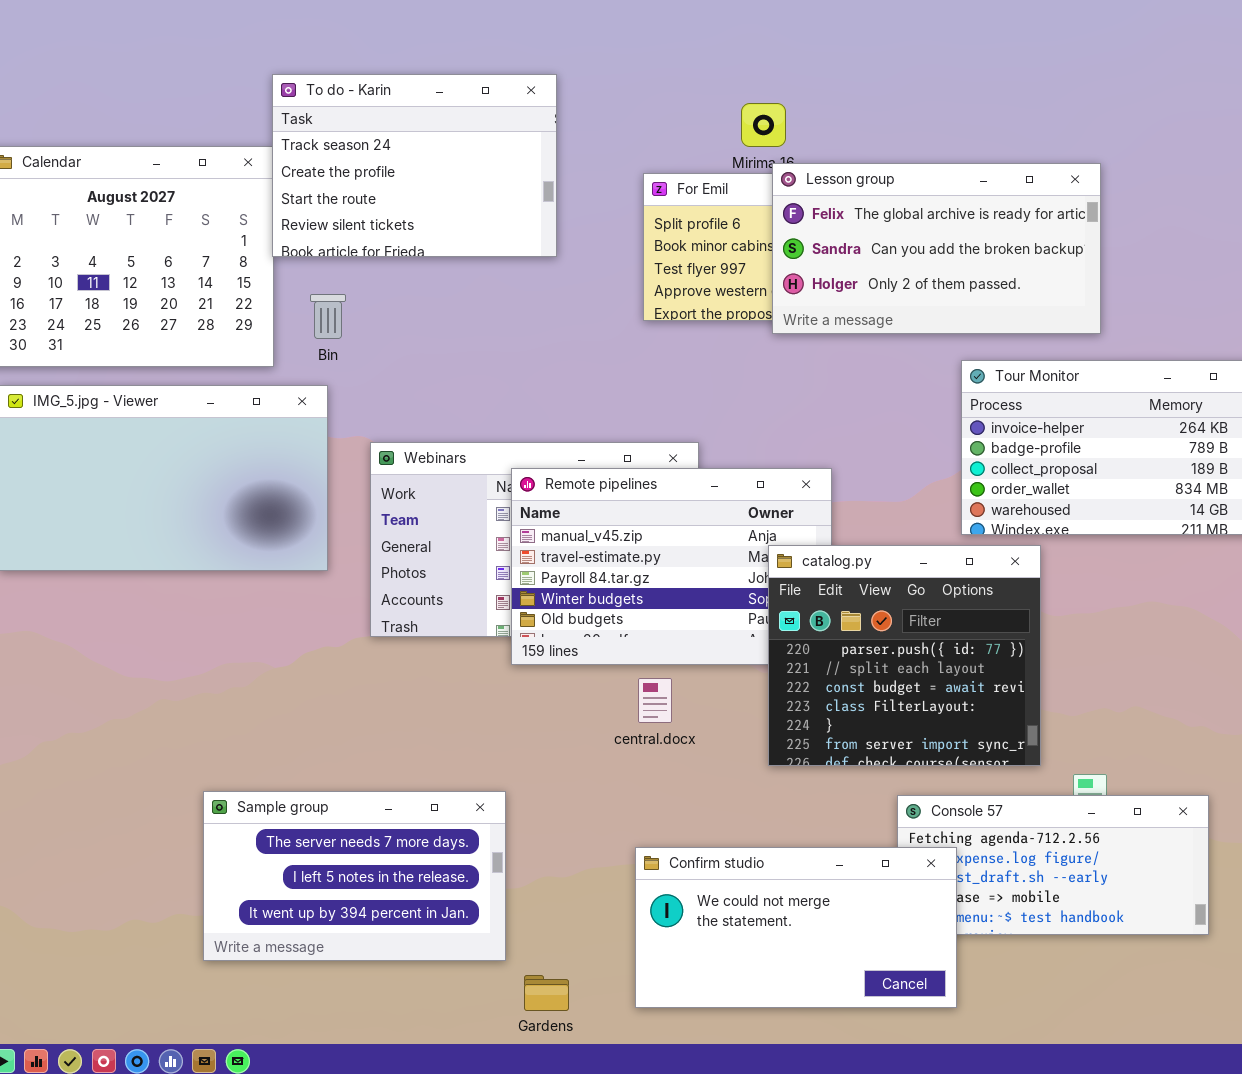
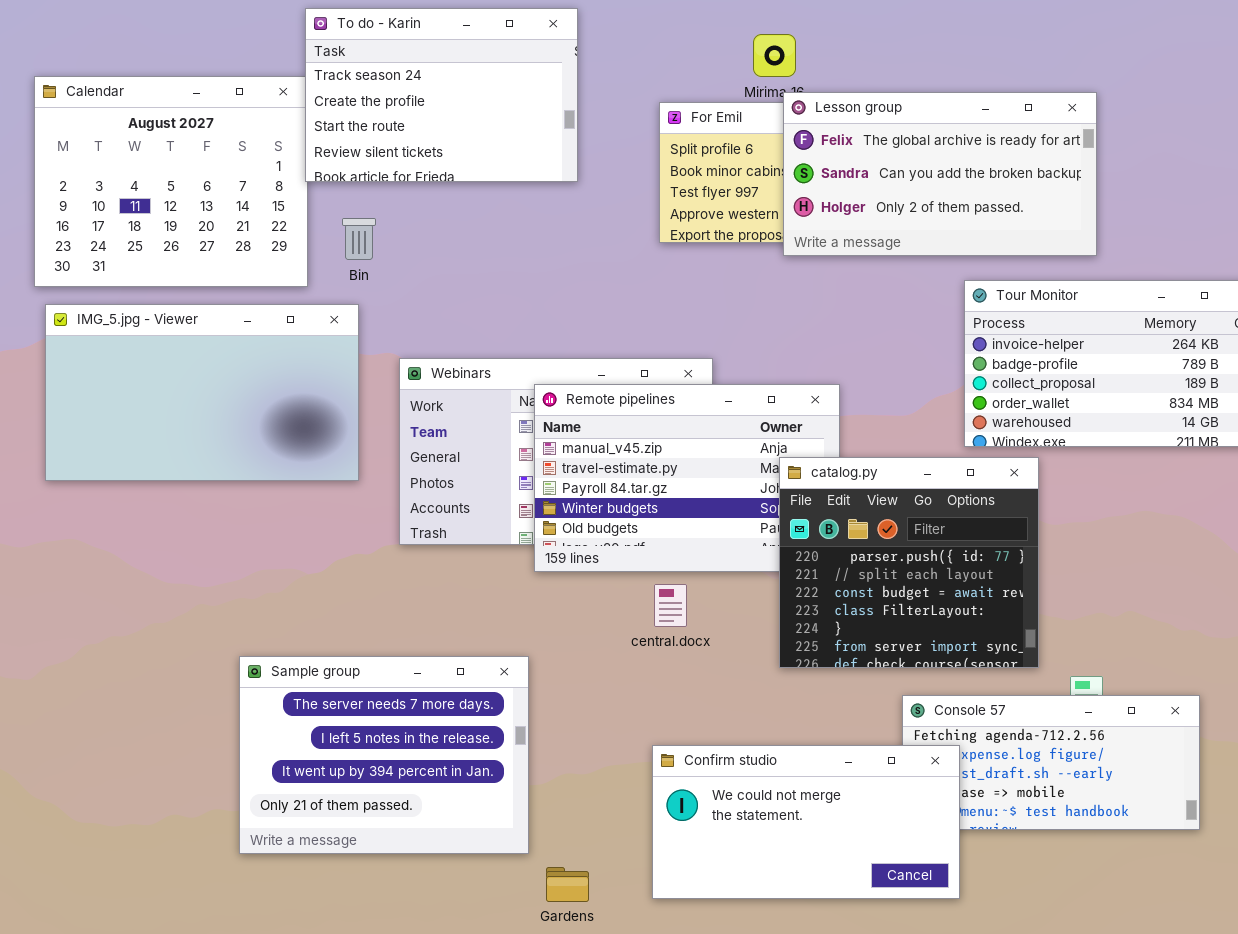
Sample group: [203,791,506,961] -> [239,656,529,854], resized

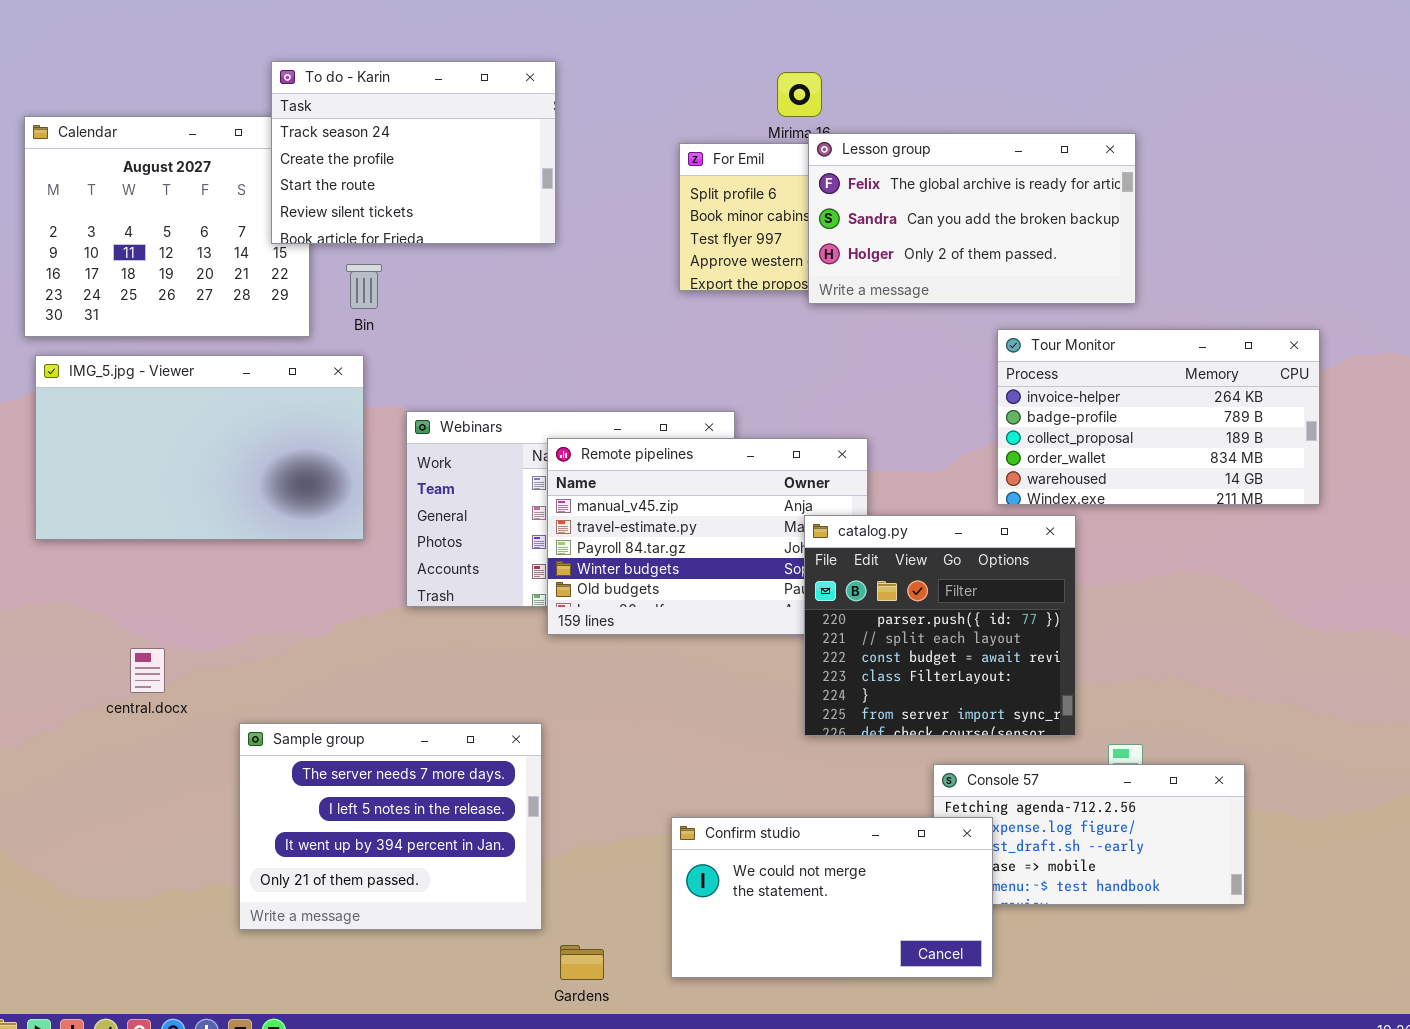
To do - Karin: [305,8,578,182] -> [271,61,556,244], moved
central.docx: [654,584,687,627] -> [130,648,165,693], moved

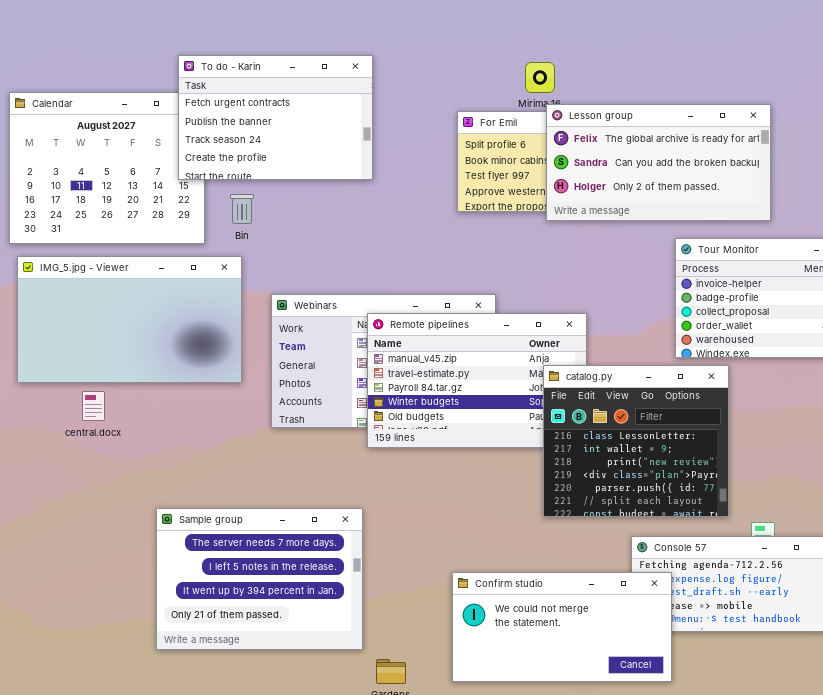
To do - Karin: [271,61,556,244] -> [178,55,373,180], scrolled up 2 rows
catalog.py: [804,515,1076,736] -> [543,365,729,517], scrolled up 4 rows
central.docx: [130,648,165,693] -> [82,391,105,421], moved

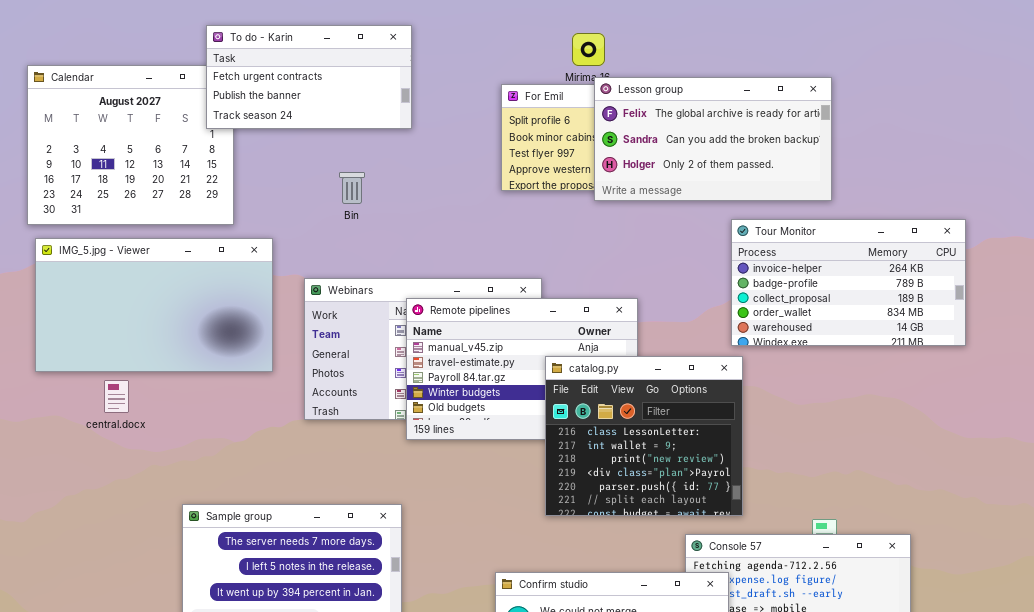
To do - Karin: [178,55,373,180] -> [206,25,412,129], resized
Bin: [230,194,254,224] -> [339,172,365,204], moved
catalog.py: [543,365,729,517] -> [545,356,743,516], moved

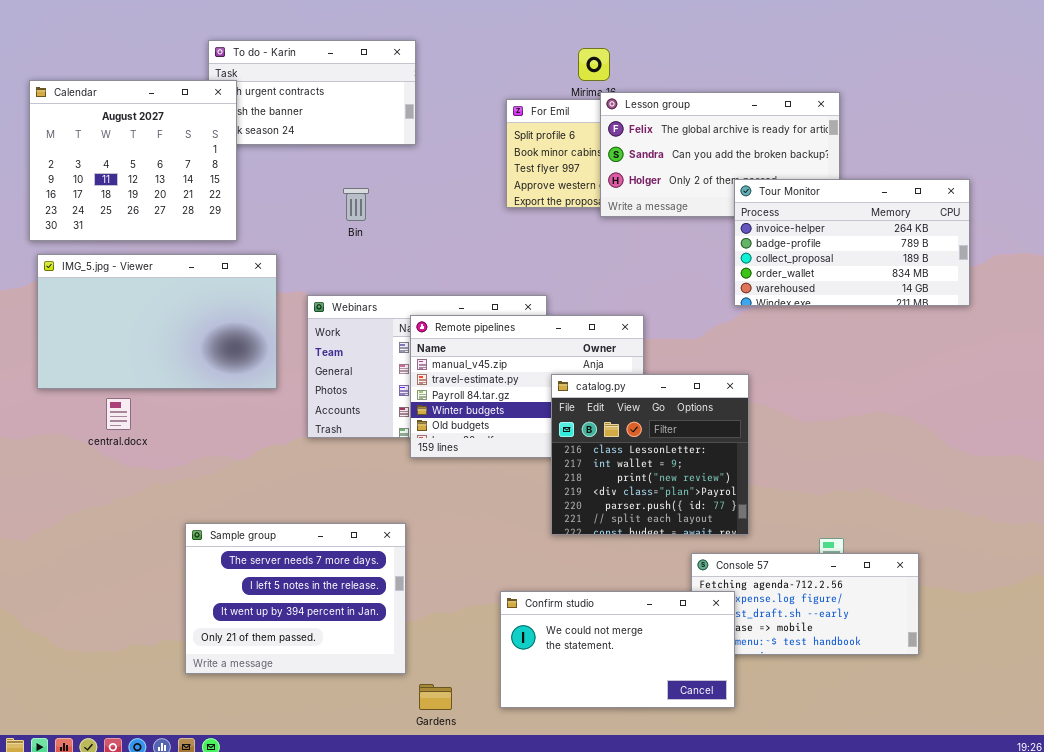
Calendar: [27,65,234,225] -> [29,80,237,241], raised
Tour Monitor: [731,219,966,346] -> [734,179,970,306], moved

